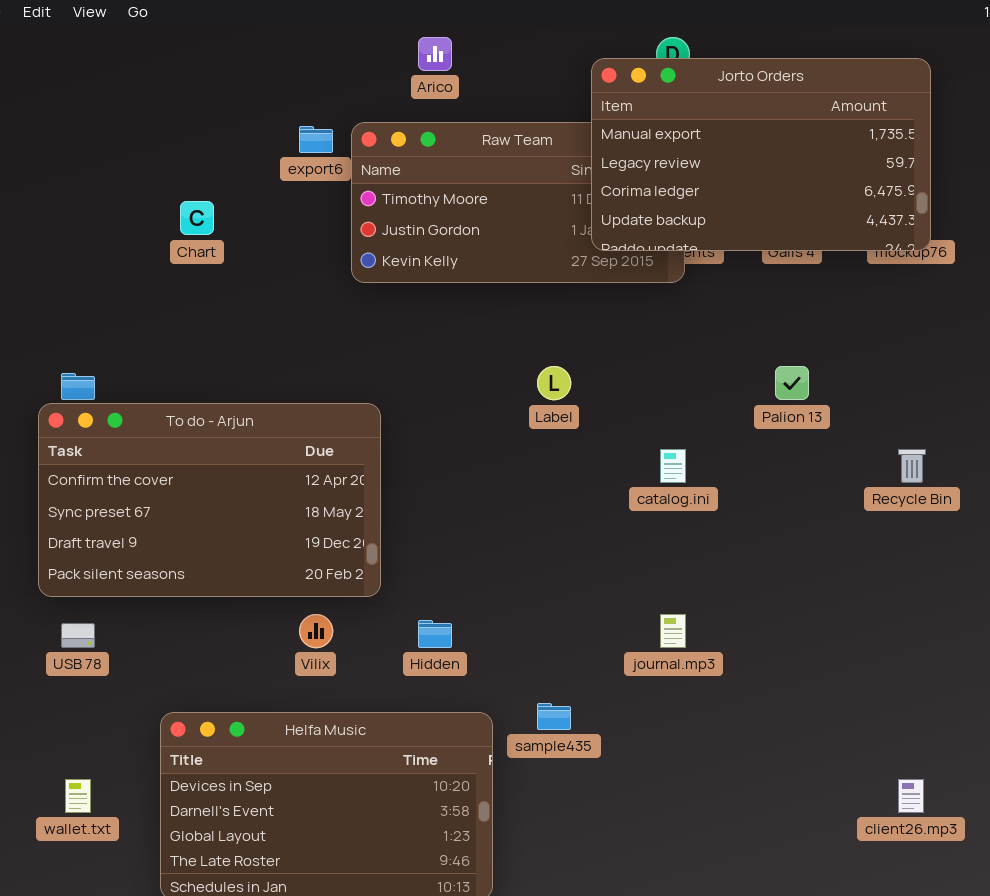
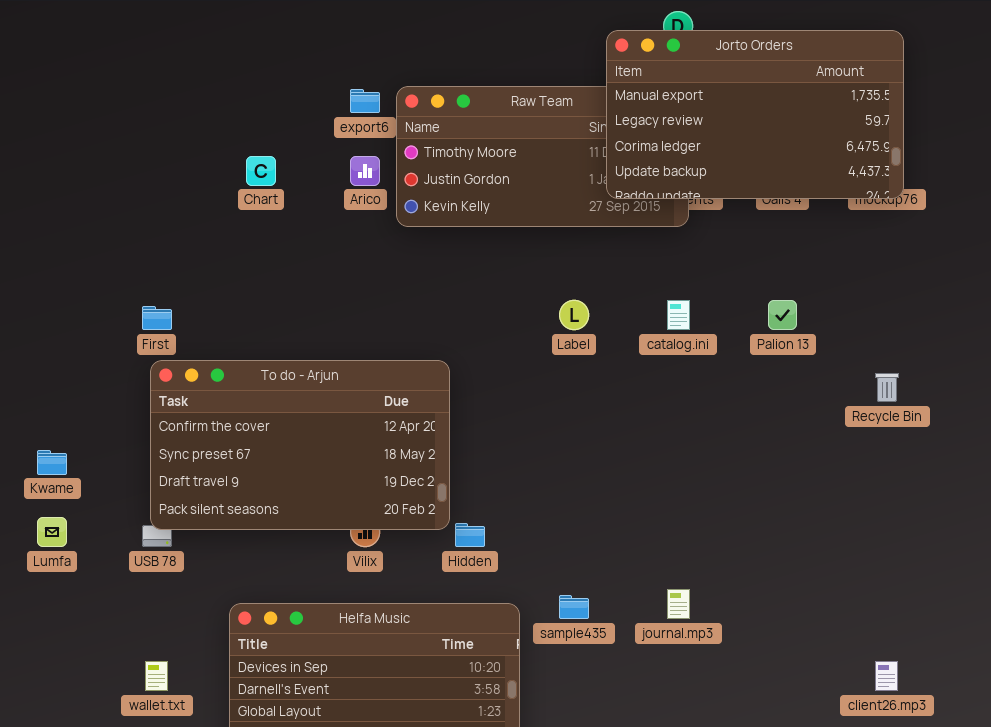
Arico: [418,37,452,71] -> [350,156,380,186], moved
To do - Arjun: [38,403,381,597] -> [150,360,450,530], moved
catalog.ini: [660,449,686,483] -> [667,300,690,330], moved
journal.mp3: [660,614,686,648] -> [667,589,690,619], moved

